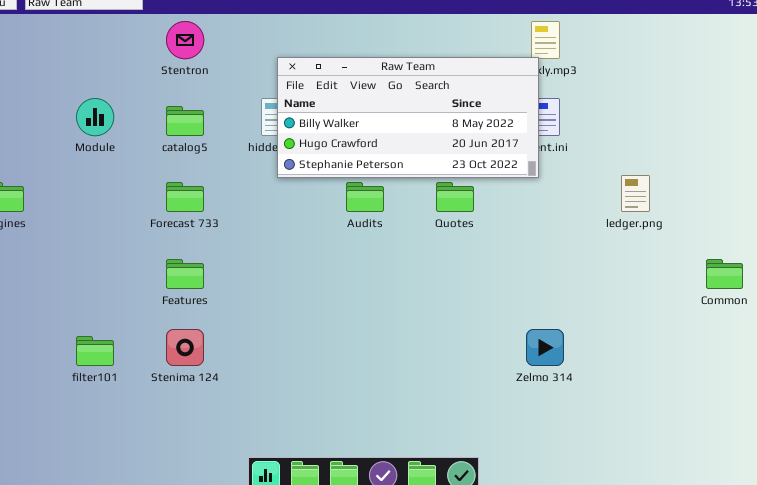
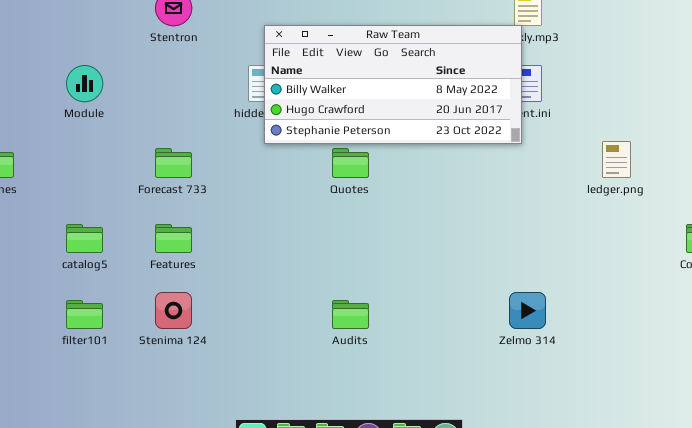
catalog5: [166,106,204,136] -> [66,224,103,253], moved
Audits: [346,182,384,212] -> [332,300,369,329], moved
Quotes: [436,182,474,212] -> [332,148,369,178], moved

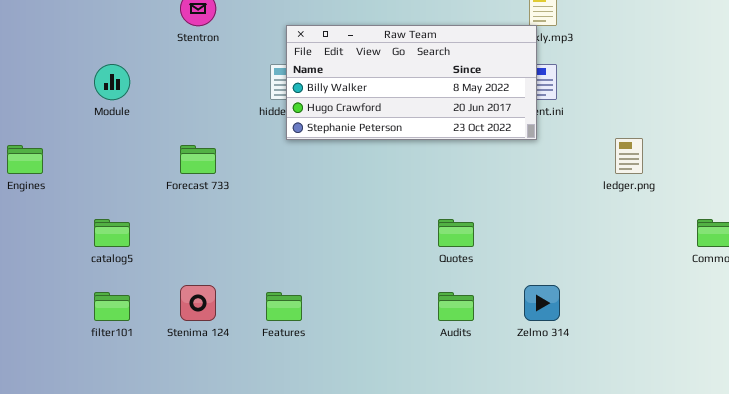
Quotes: [332,148,369,178] -> [438,219,474,247], moved
Features: [155,224,192,253] -> [266,292,302,321], moved
Audits: [332,300,369,329] -> [438,292,474,321], moved

